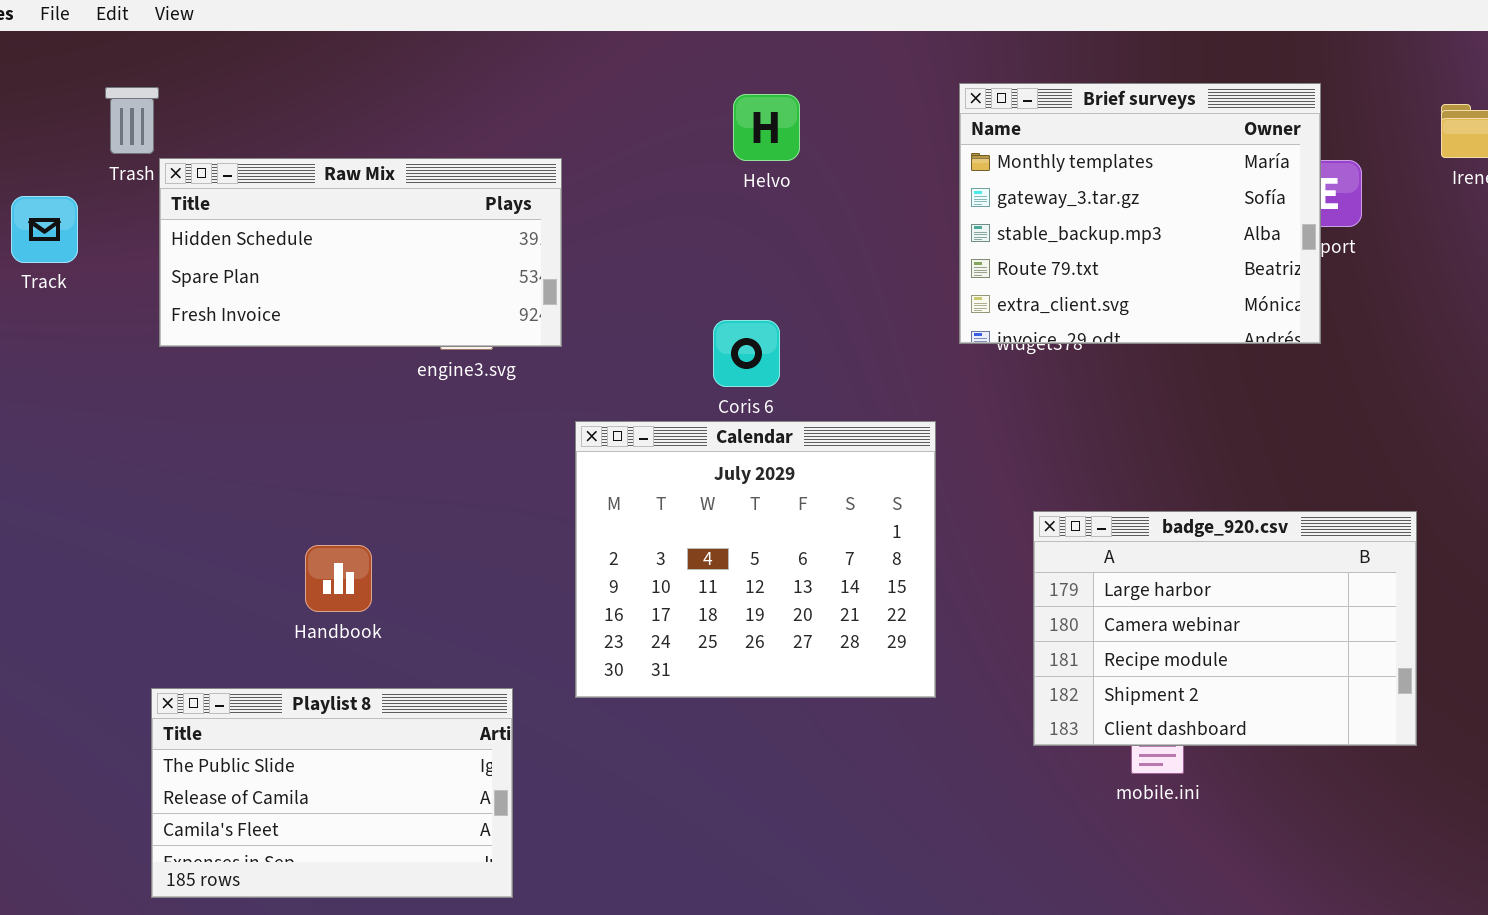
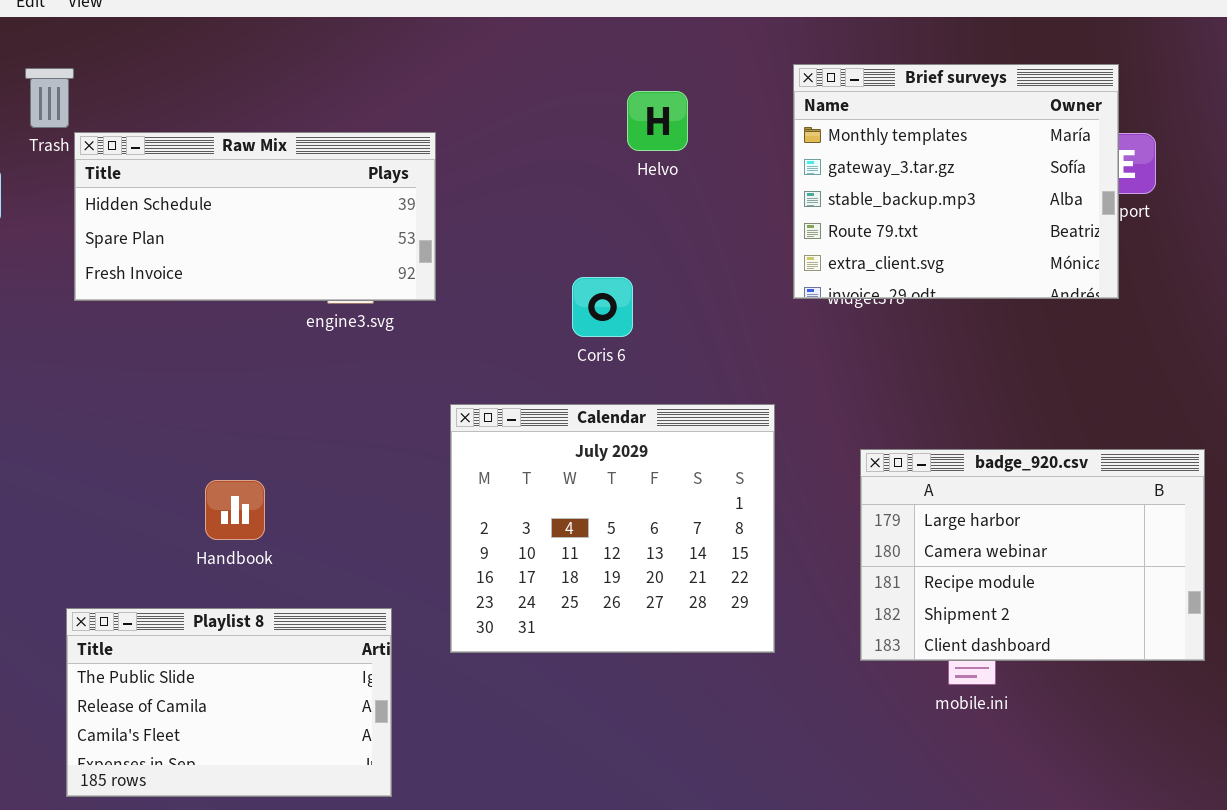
Helvo: [733,94,800,161] -> [627,91,688,151], moved
Calendar: [575,421,936,698] -> [450,404,775,653], moved

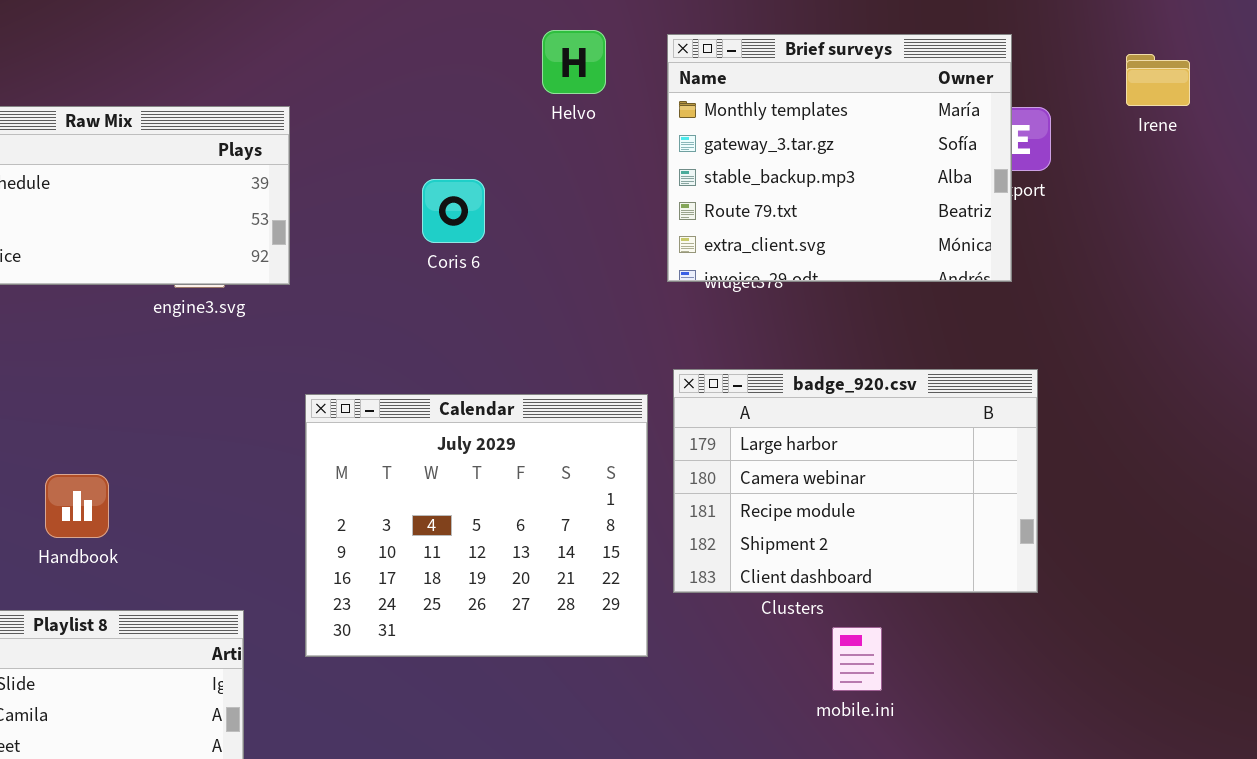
Helvo: [627,91,688,151] -> [542,30,606,94], moved
Coris 6: [572,277,633,337] -> [422,179,485,243], moved
badge_920.csv: [860,449,1205,661] -> [673,369,1038,593], moved

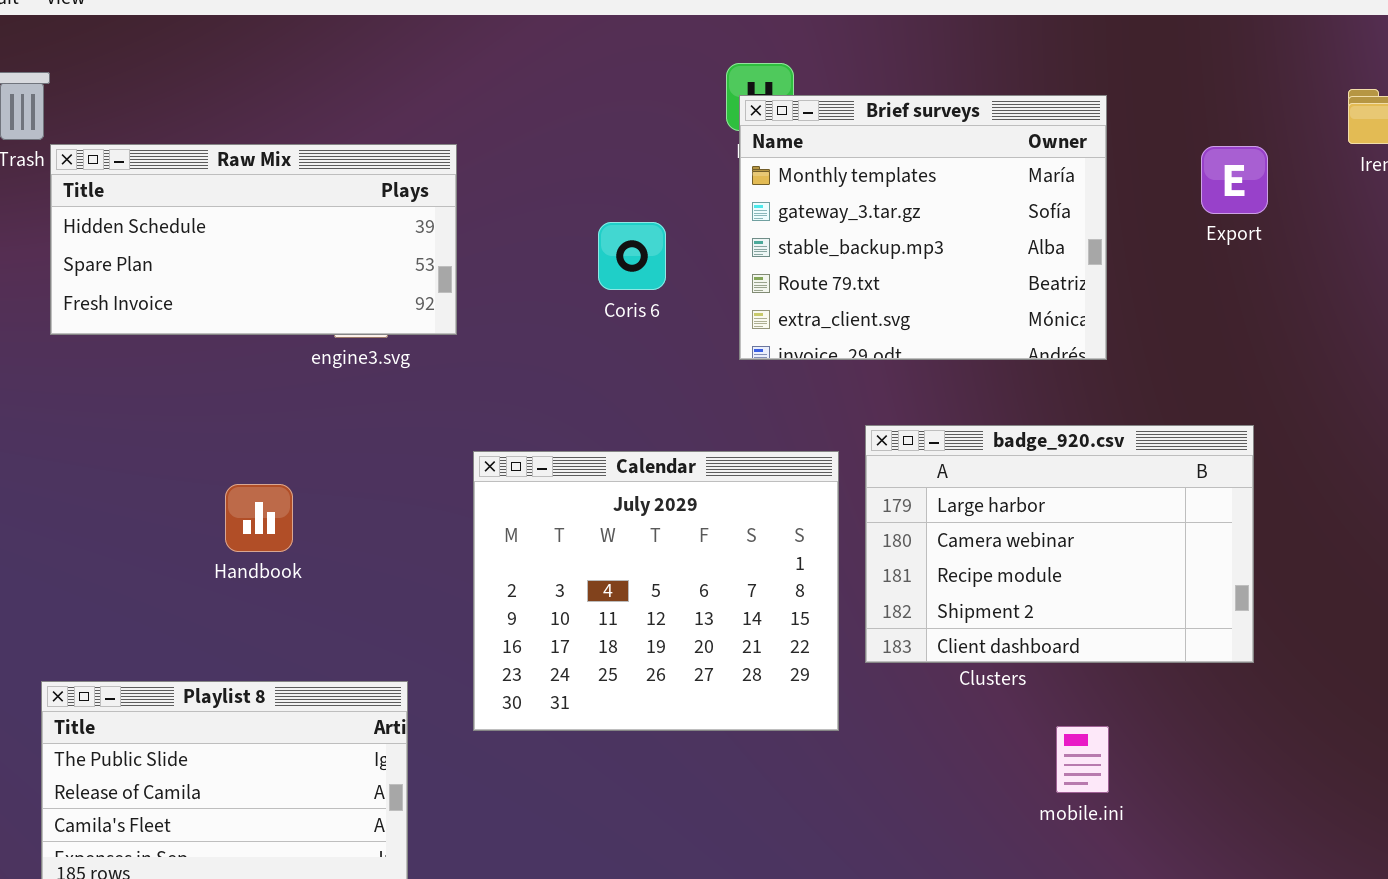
Brief surveys: [667,34,1012,282] -> [739,95,1107,360], moved
Handbook: [45,474,109,538] -> [225,484,293,552], moved
mobile.ini: [832,627,882,691] -> [1056,726,1109,793], moved

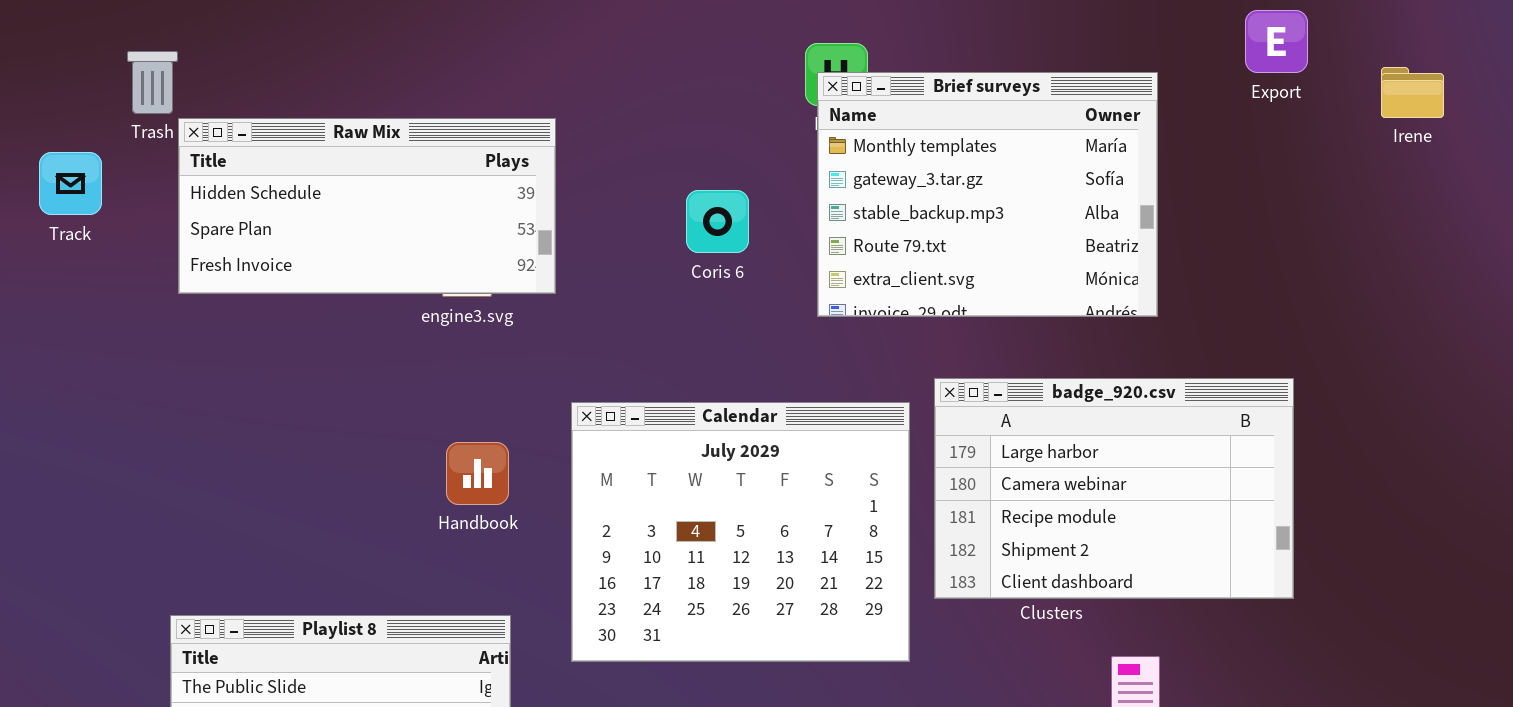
Export: [1201,146,1268,214] -> [1245,10,1308,73], moved
Handbook: [225,484,293,552] -> [446,442,509,505], moved

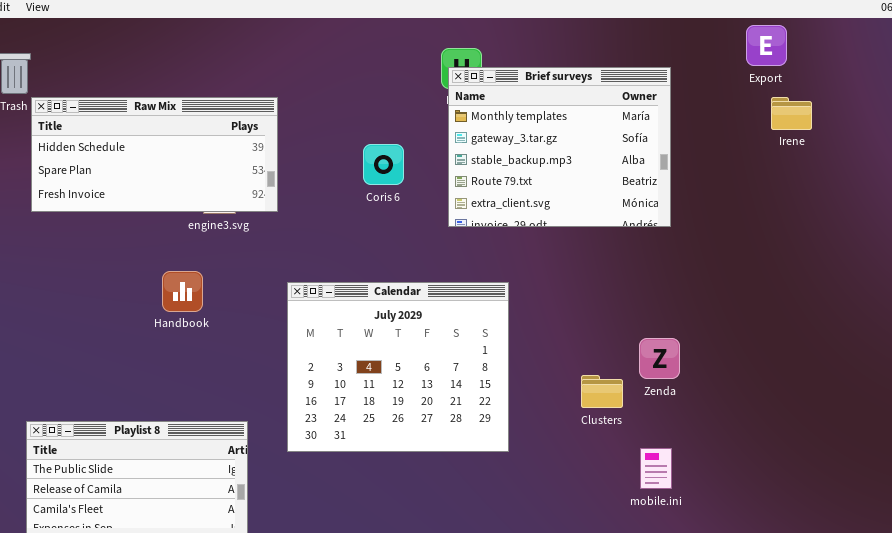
Export: [1245,10,1308,73] -> [746,25,787,66], moved
Irene: [1381,67,1444,118] -> [771,97,812,130], moved
badge_920.csv: [934,378,1294,599] -> none, closed
Handbook: [446,442,509,505] -> [162,271,203,312], moved

